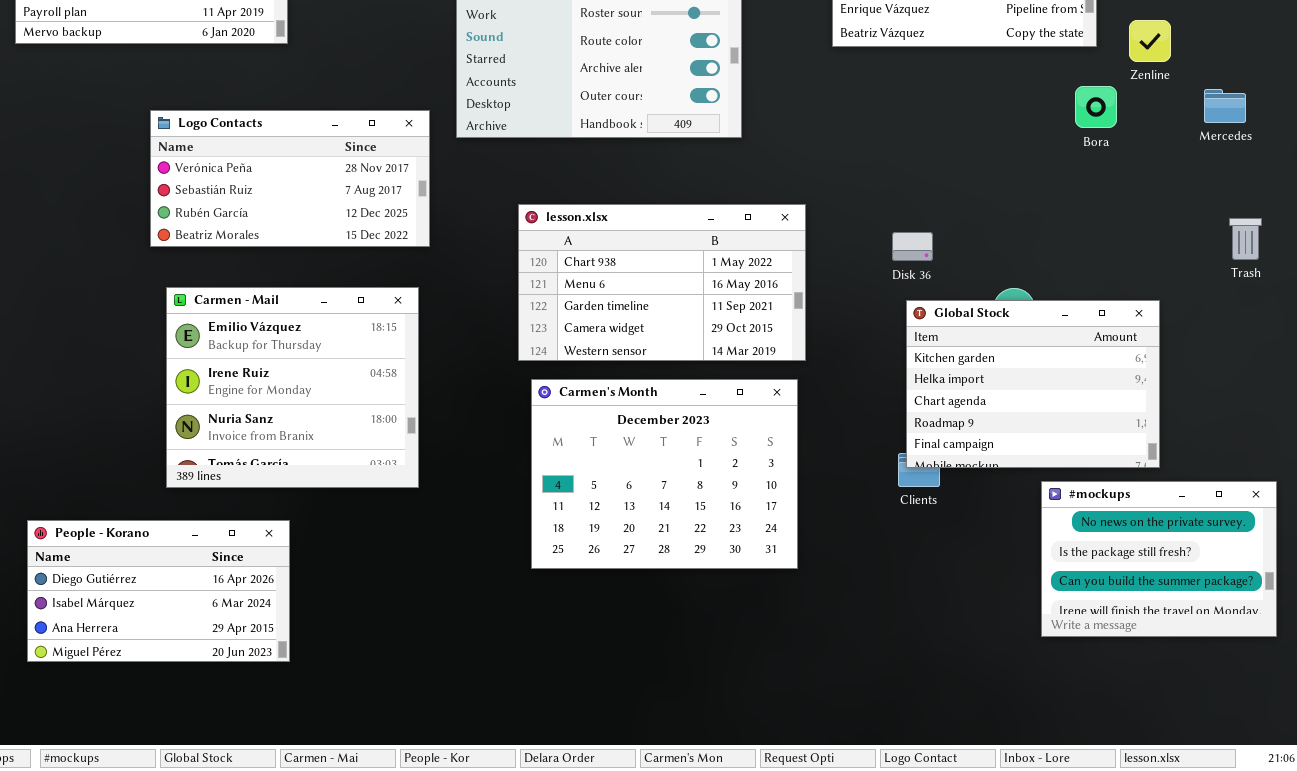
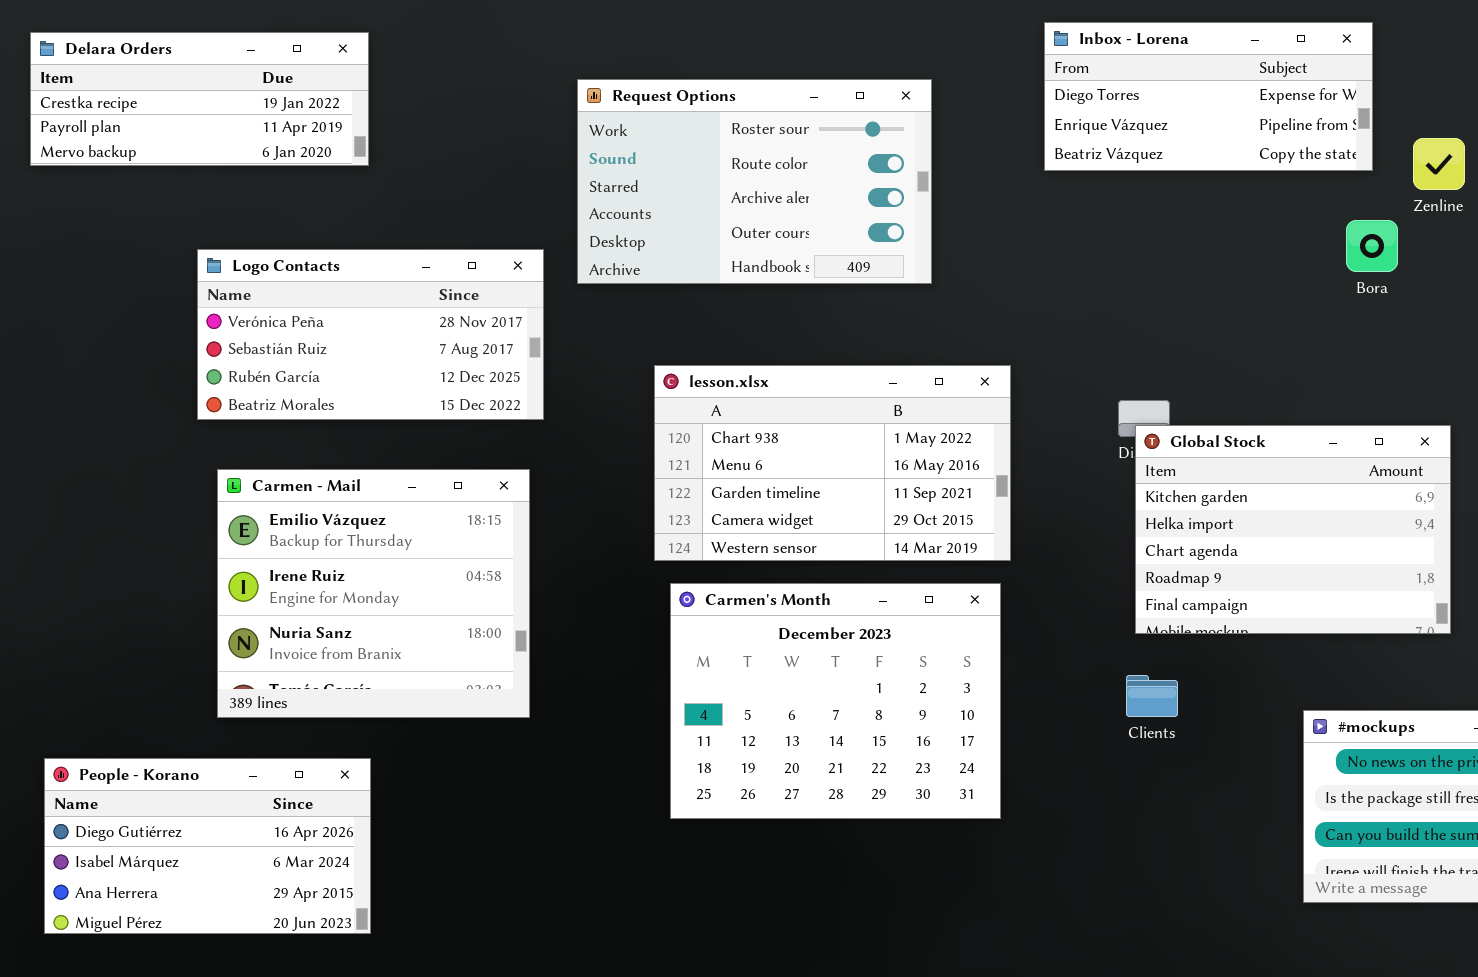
Global Stock: [906,300,1160,468] -> [1135,425,1451,634], moved

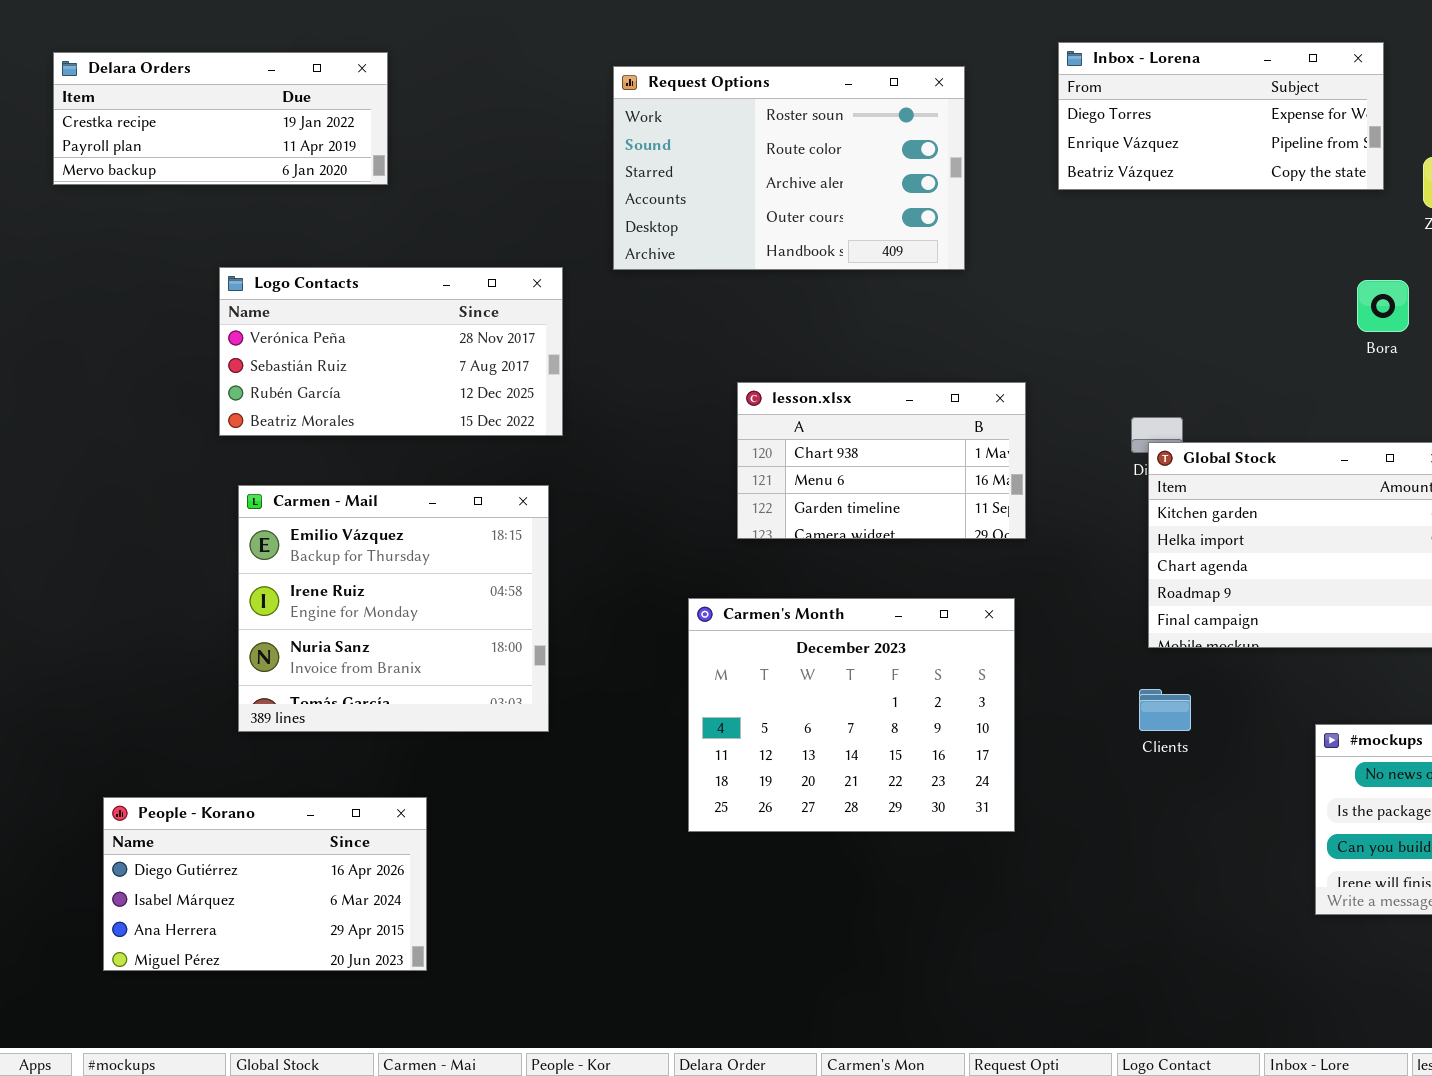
Request Options: [577,79,932,284] -> [613,66,965,270], moved
Bora: [1346,220,1398,272] -> [1357,280,1409,332], moved
lesson.xlsx: [654,365,1011,561] -> [737,382,1026,539], resized
People - Korano: [44,758,371,934] -> [103,797,427,971], moved

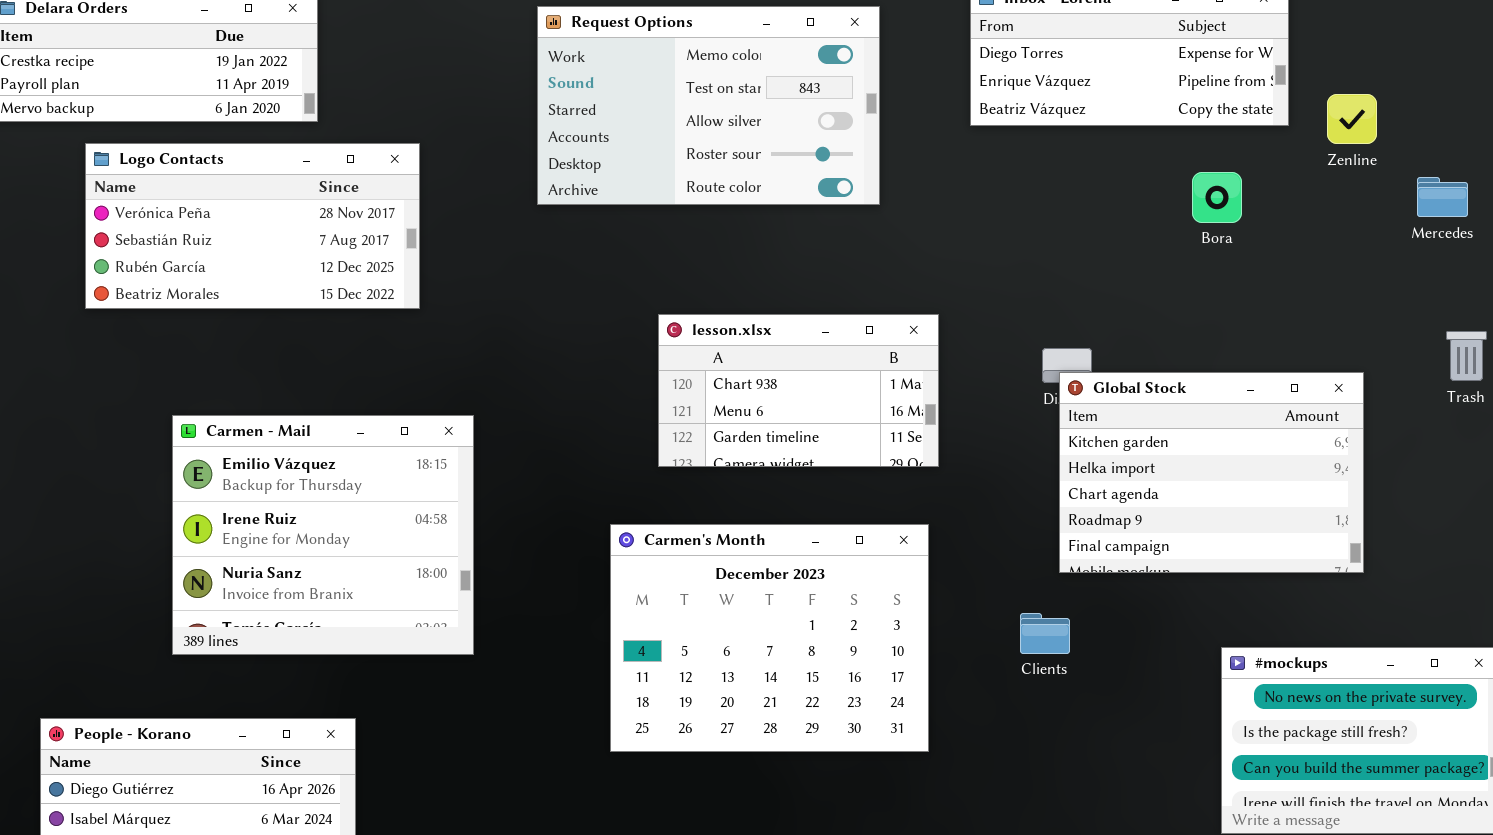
Request Options: [613,66,965,270] -> [537,6,880,205], scrolled up 3 rows
Logo Contacts: [219,267,563,436] -> [85,143,420,309], moved
Bora: [1357,280,1409,332] -> [1192,172,1242,223], moved
Clients: [1139,689,1191,731] -> [1020,613,1070,654], moved

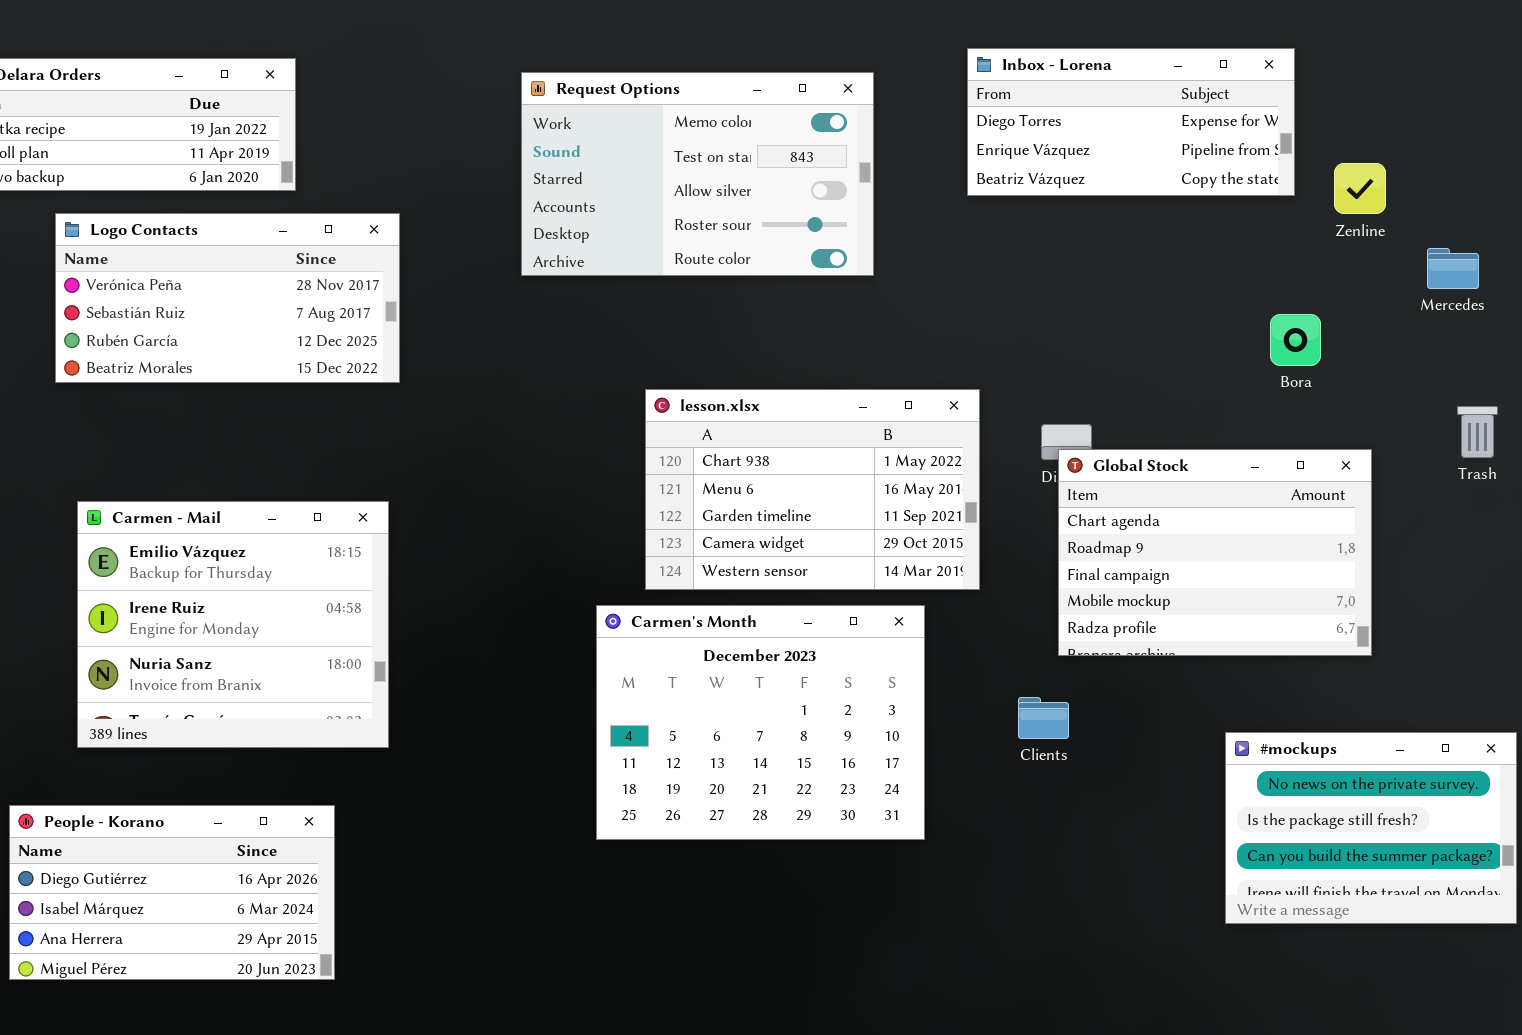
Bora: [1192,172,1242,223] -> [1270,314,1321,366], moved
lesson.xlsx: [658,314,939,467] -> [645,389,980,590], resized
Global Stock: [1059,372,1364,573] -> [1058,449,1372,656], scrolled down 2 rows
Carmen - Mail: [172,415,474,655] -> [77,501,389,748], moved

